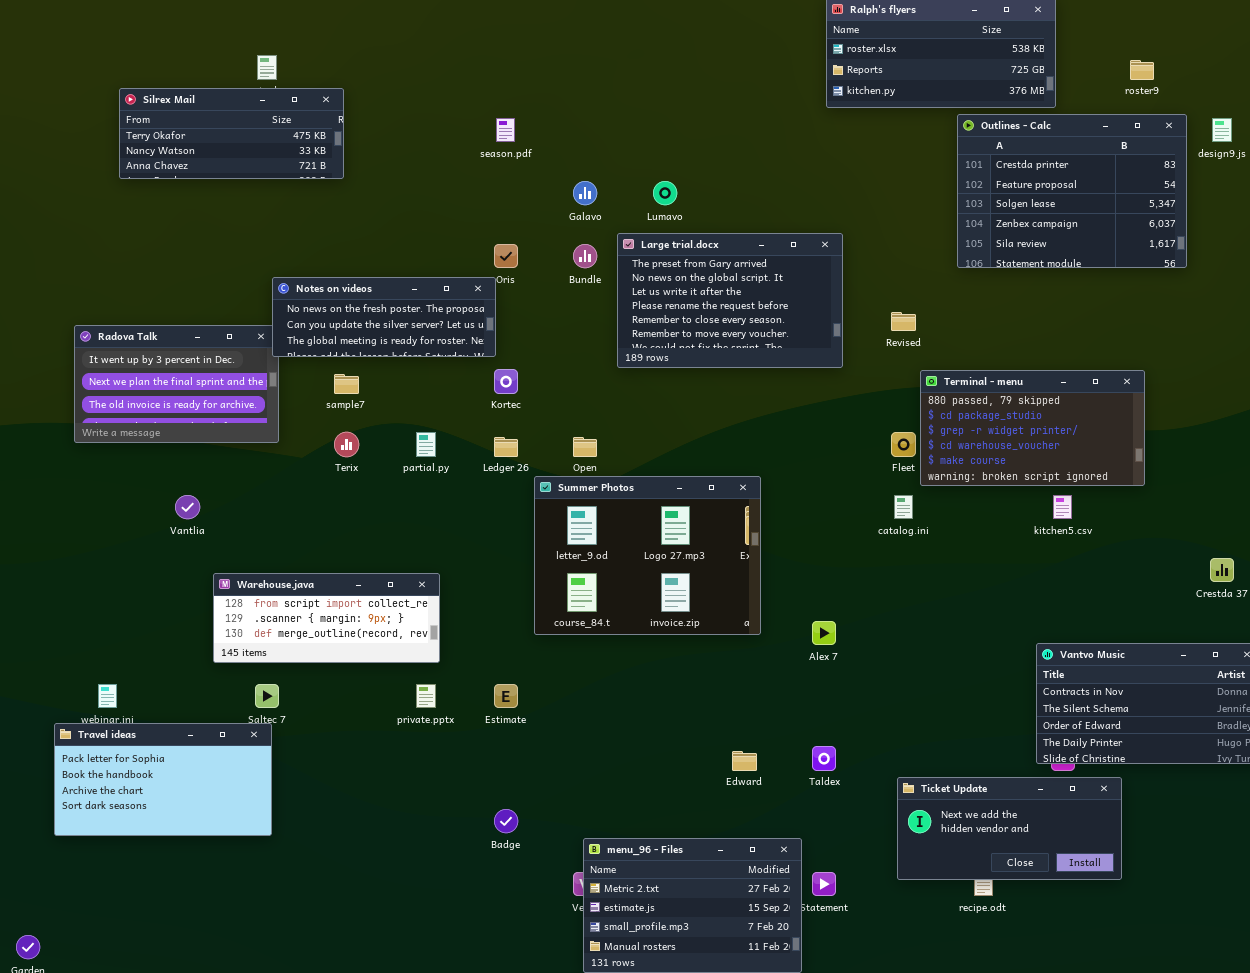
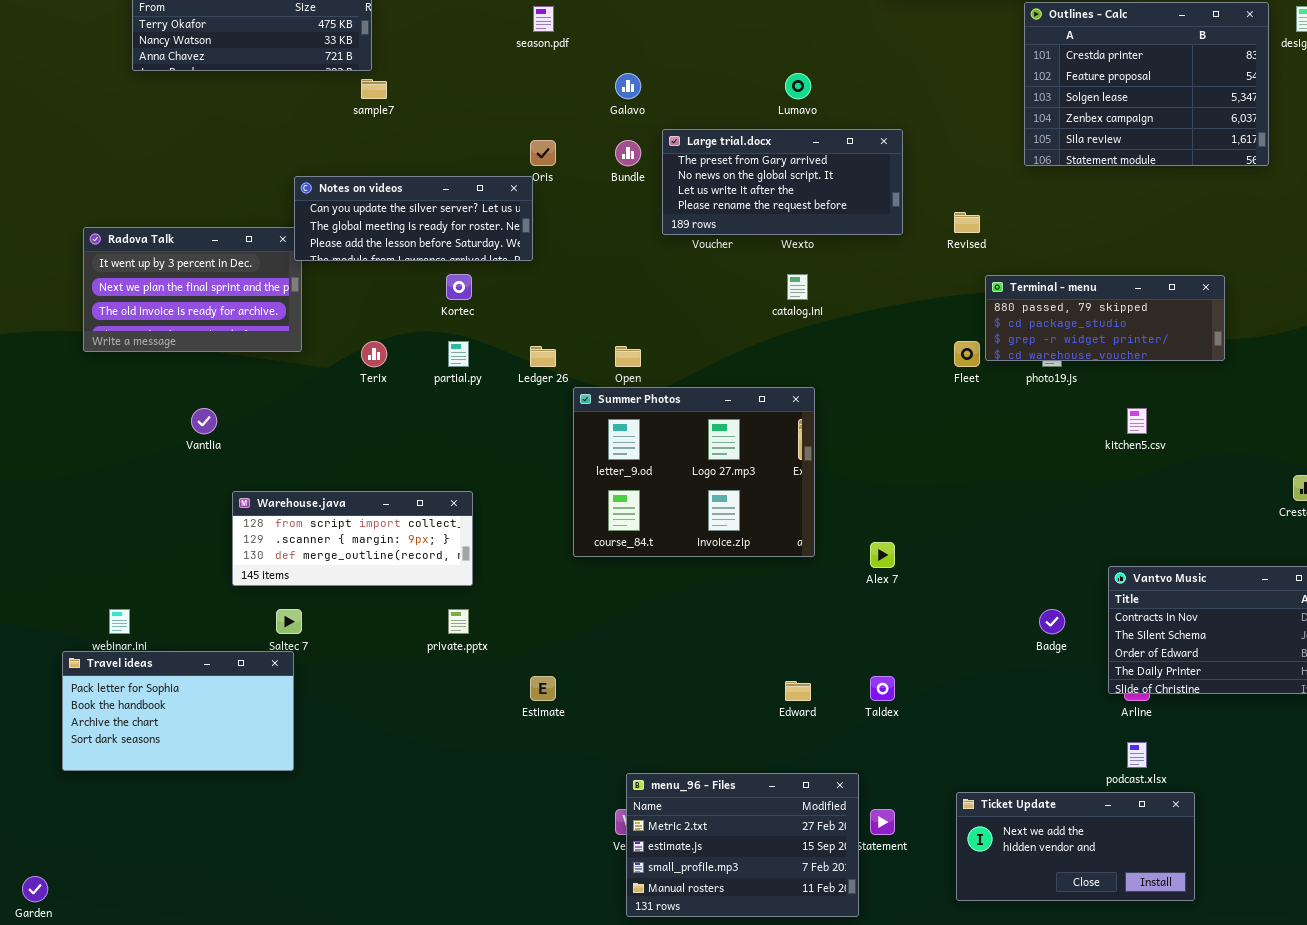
Lumavo: [653,181,677,205] -> [785,73,811,99], moved
Large trial.docx: [617,233,843,368] -> [662,129,903,235], resized
Notes on videos: [272,277,496,357] -> [294,176,533,261], scrolled down 1 row
Kortec: [494,369,518,394] -> [446,274,472,300], moved
Terminal - menu: [920,370,1145,486] -> [985,275,1225,361], resized
sample7: [334,374,359,394] -> [361,79,387,99], moved
catalog.ini: [894,495,913,519] -> [787,274,808,300], moved
Estimate: [494,684,518,708] -> [530,676,556,701], moved
Ticket Update: [897,777,1122,880] -> [956,792,1195,901], moved
Badge: [494,809,518,833] -> [1039,609,1065,634], moved

